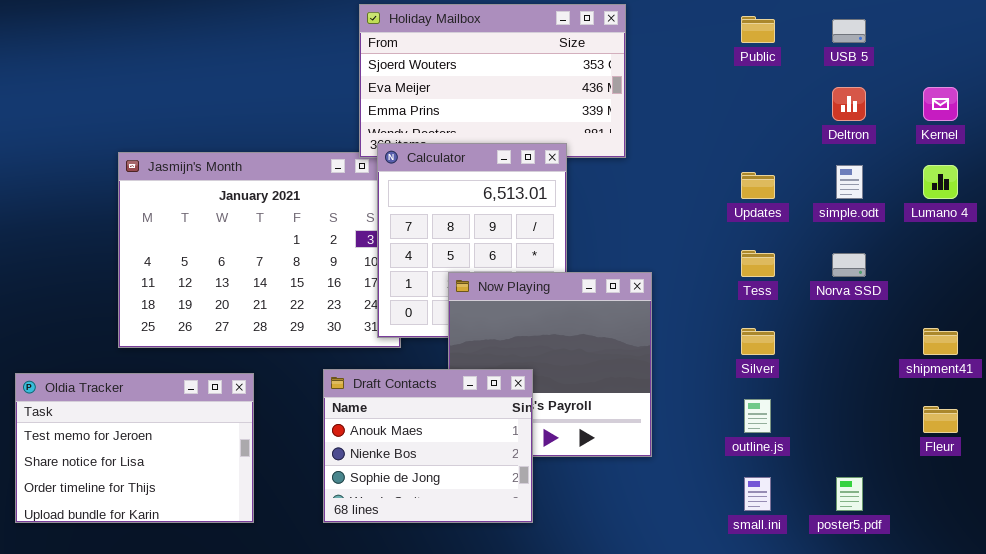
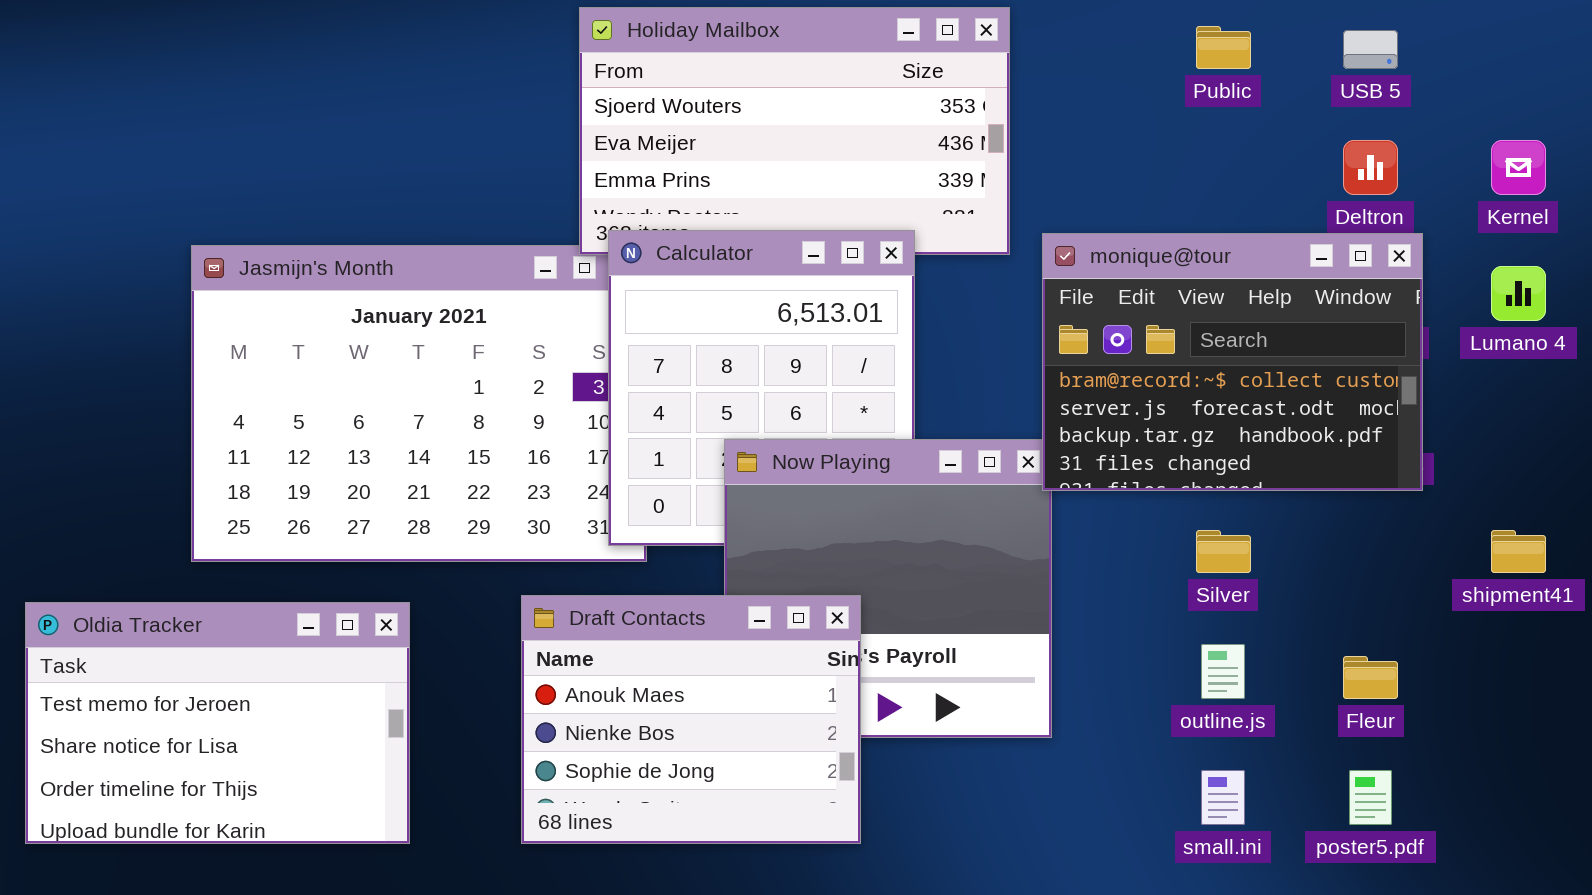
monique@tour: none -> [1042,233,1423,491], opened
Fleur: [923,406,958,433] -> [1343,656,1398,699], moved

